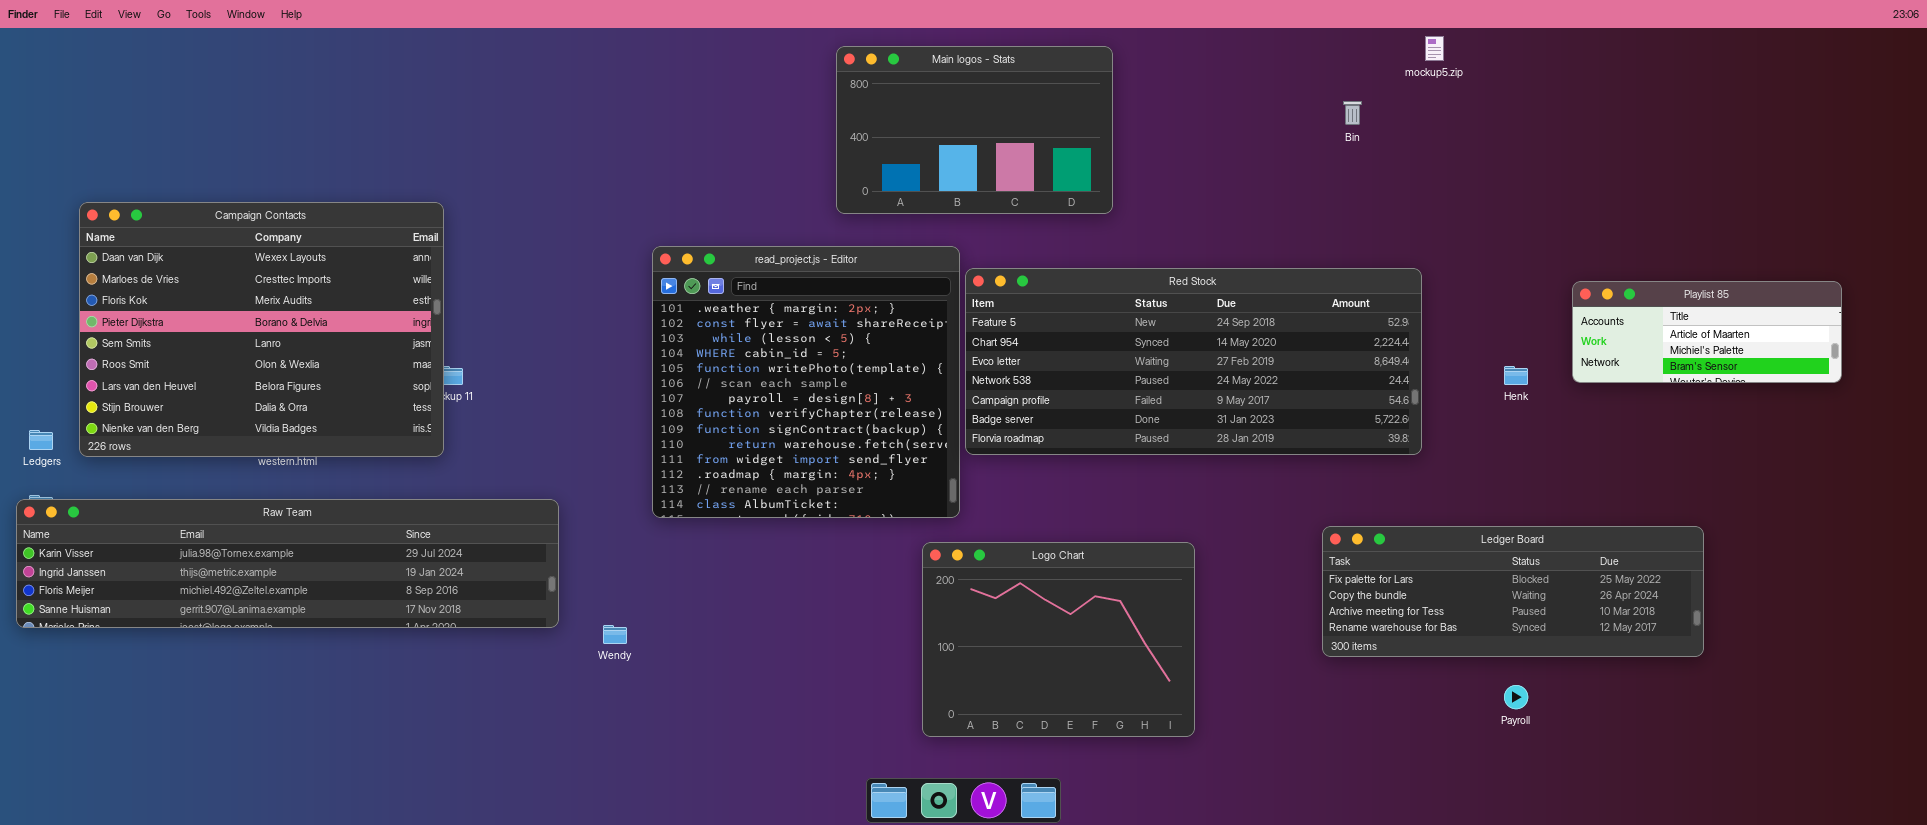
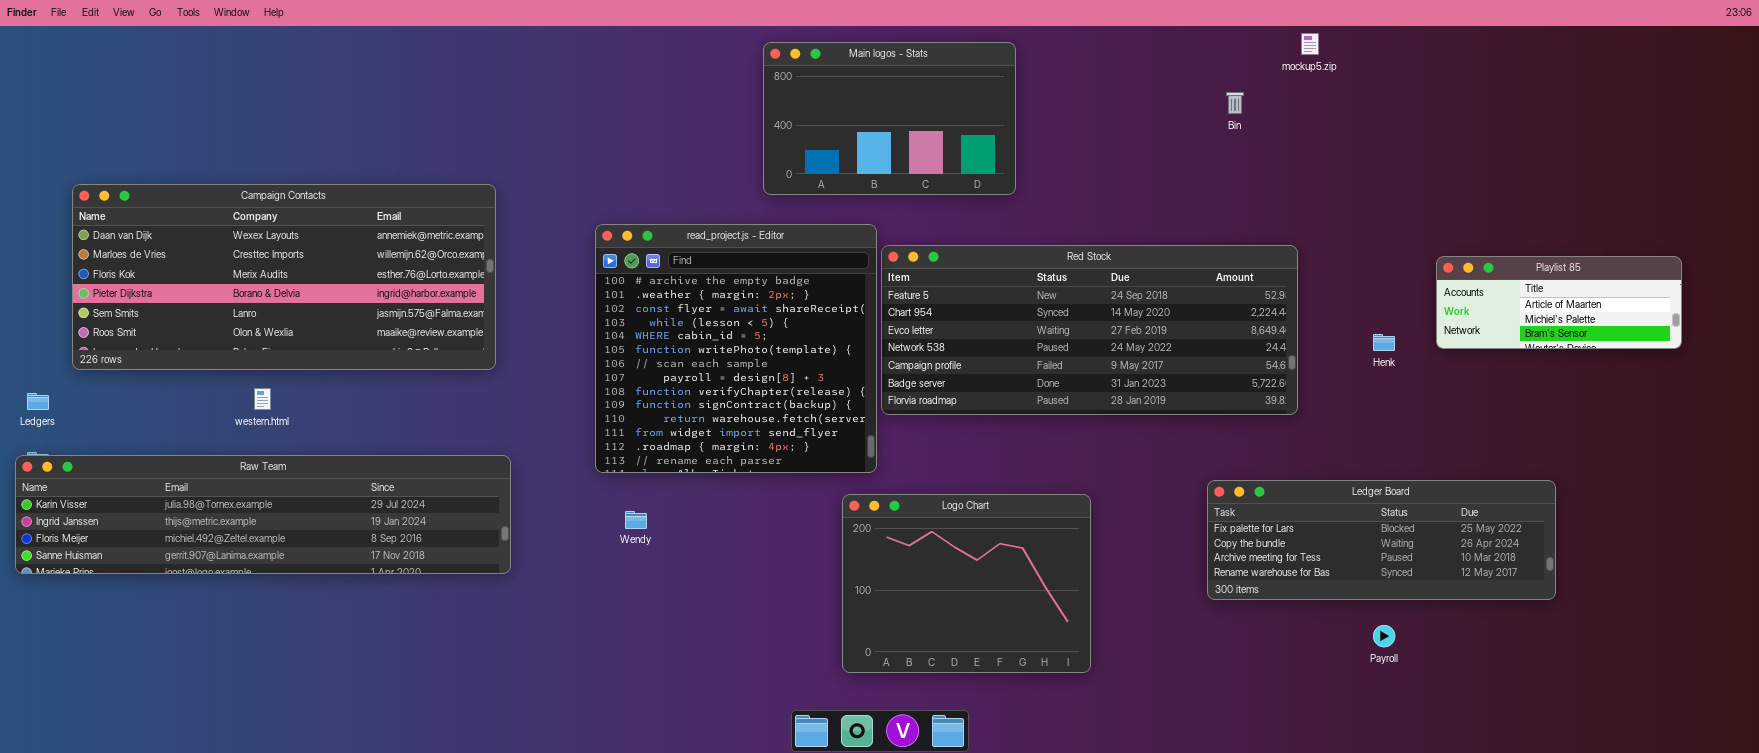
Campaign Contacts: [79,202,444,457] -> [72,184,496,370], resized
read_project.js - Editor: [652,246,960,518] -> [595,224,877,473], scrolled up 1 row
Wendy: [603,625,627,644] -> [625,511,647,529], moved

